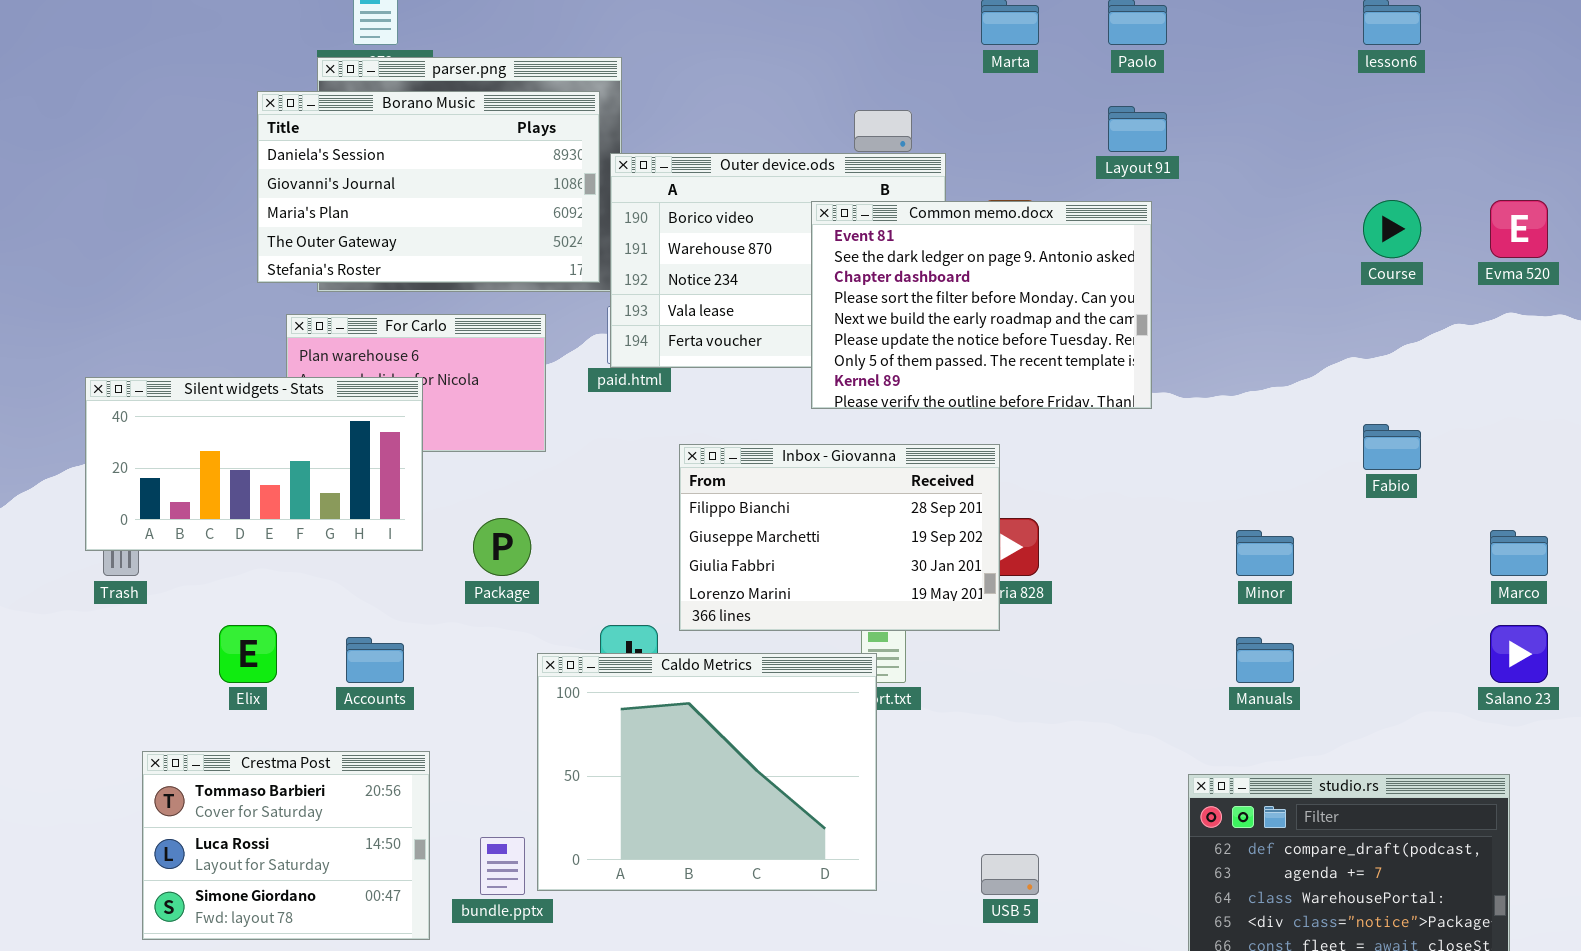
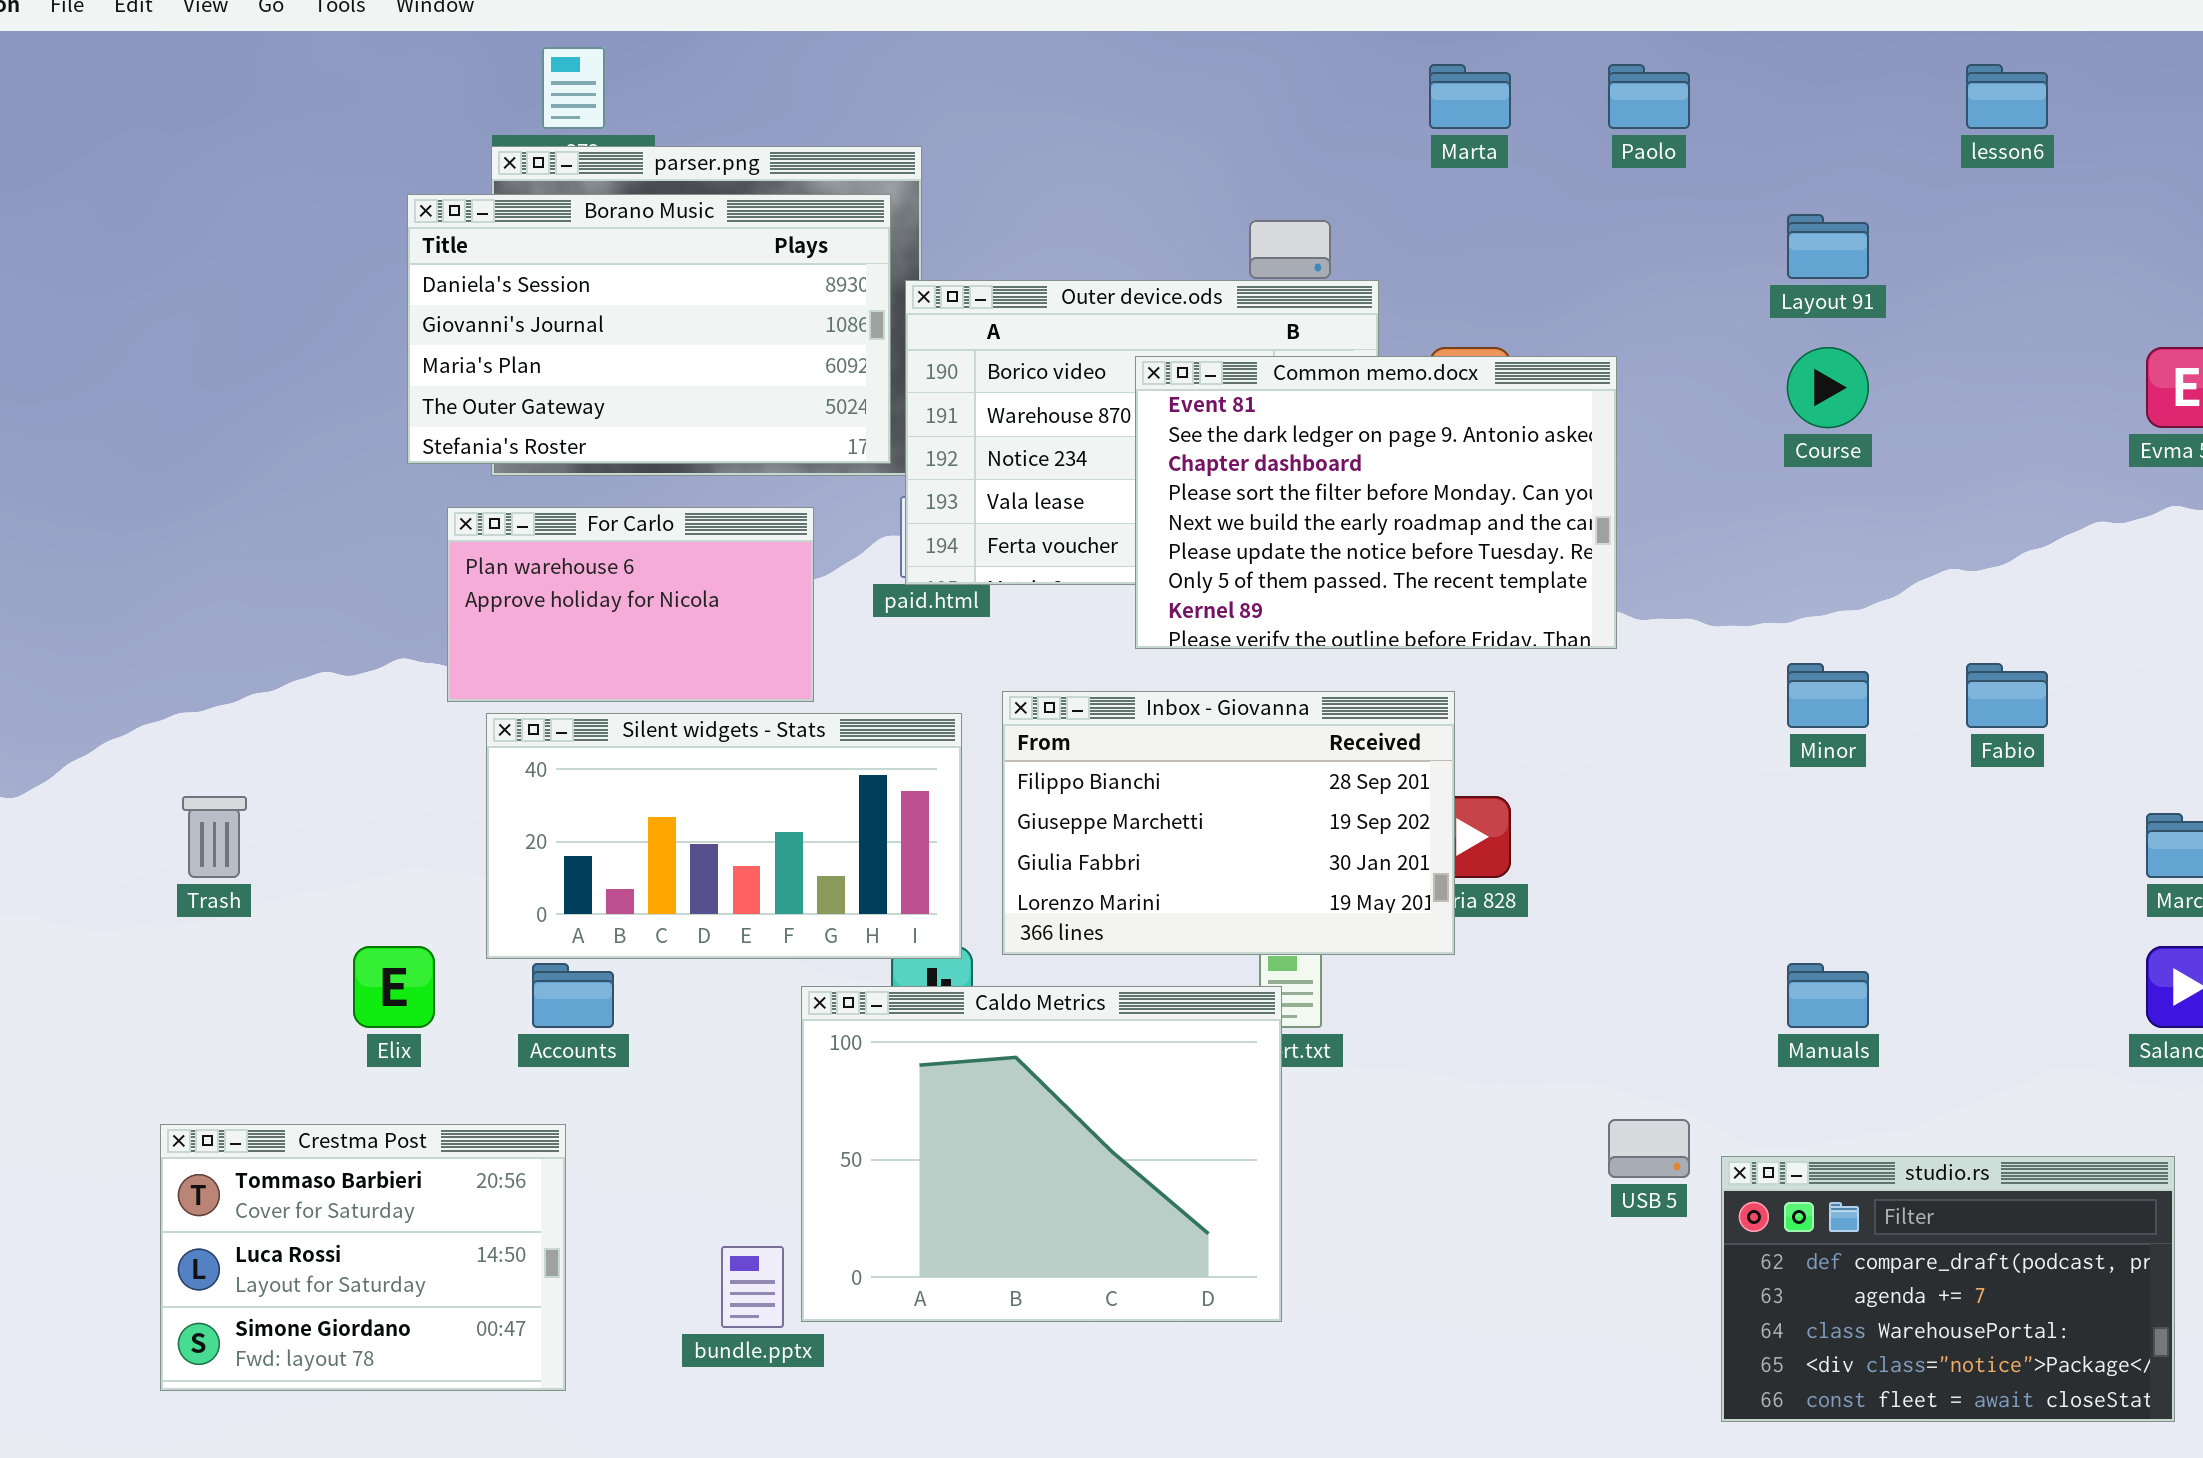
Layout 91: [1108,106,1167,152] -> [1787,214,1869,279], moved
Course: [1363,200,1421,258] -> [1787,347,1869,428], moved
Common memo.docx: [811,201,1152,409] -> [1135,356,1617,649], moved
Silent widgets - Stats: [85,377,423,551] -> [486,713,962,959], moved
Minor: [1236,530,1294,576] -> [1787,663,1869,728], moved
Crestma Post: [142,751,430,940] -> [160,1124,566,1391], moved
USB 5: [981,854,1039,895] -> [1608,1119,1690,1178], moved

